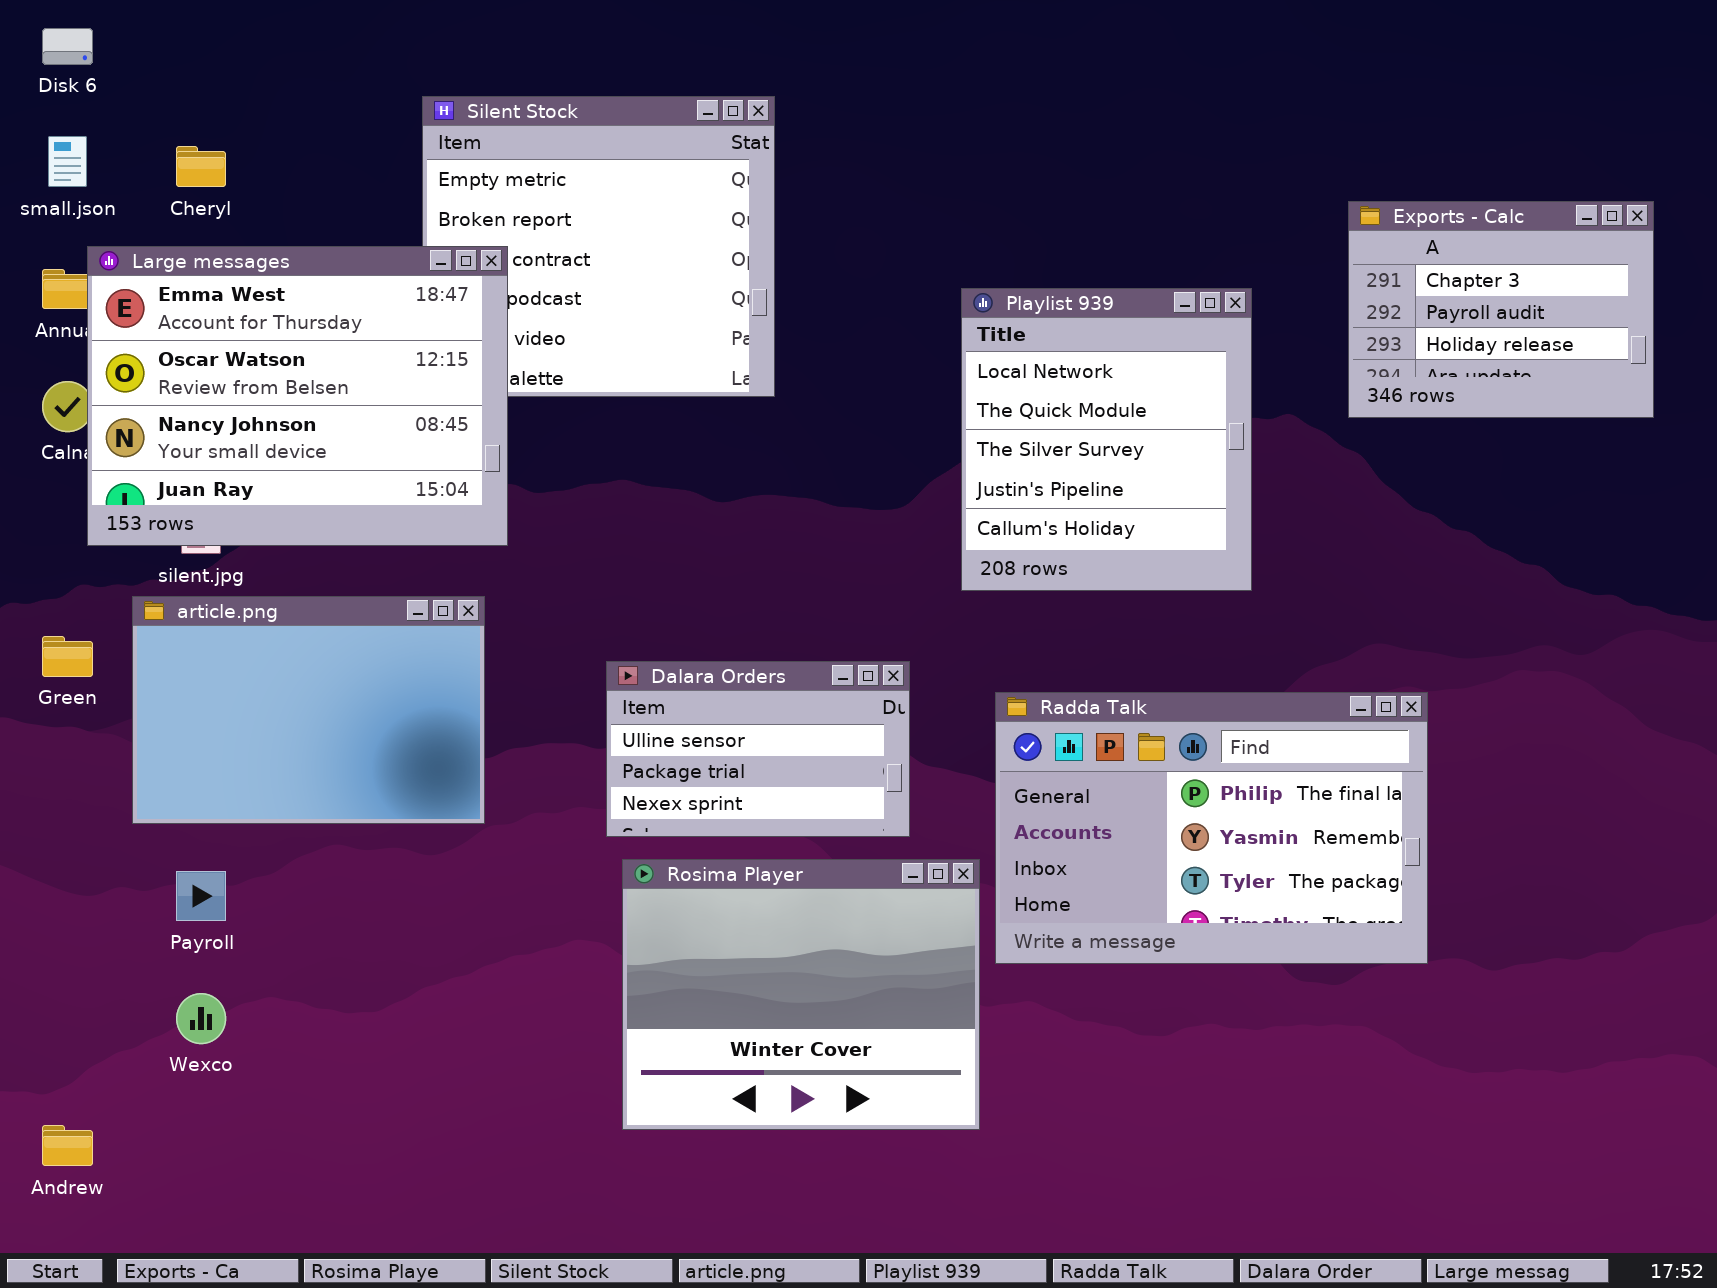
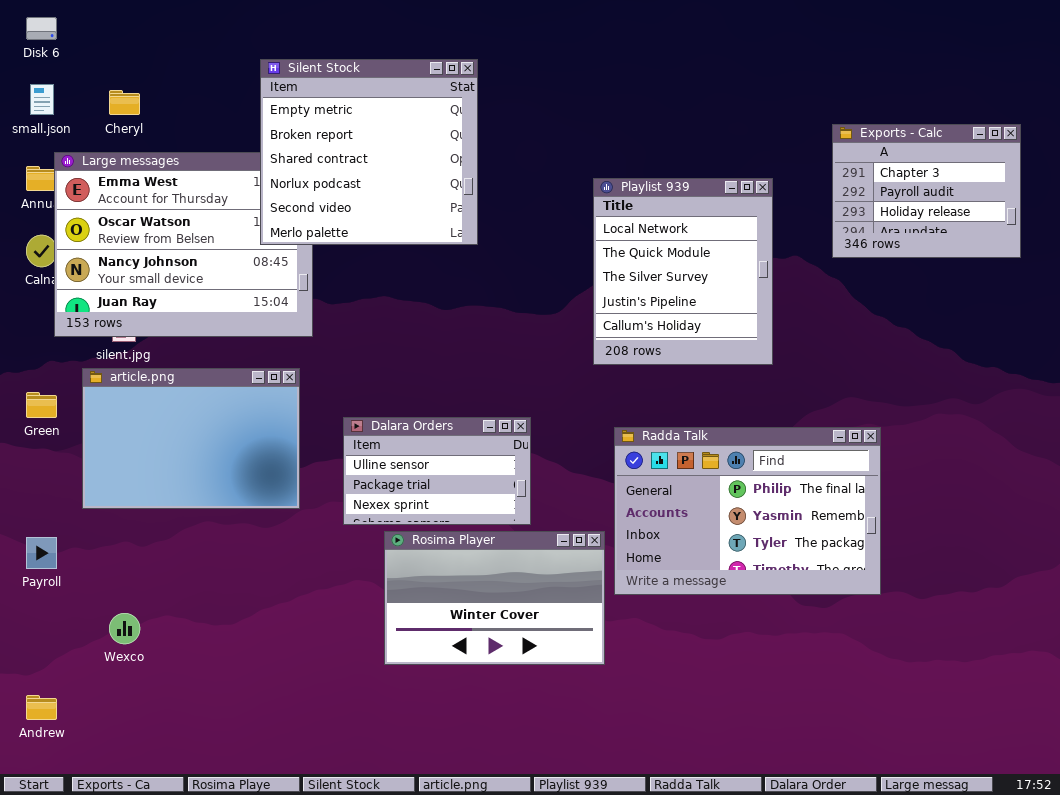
Silent Stock: [422,96,775,397] -> [260,59,478,245], raised
Dalara Orders: [606,661,910,837] -> [343,417,531,525], moved
Rosima Player: [622,859,980,1130] -> [384,531,605,665], resized
Payroll: [176,871,226,921] -> [26,537,57,569], moved

